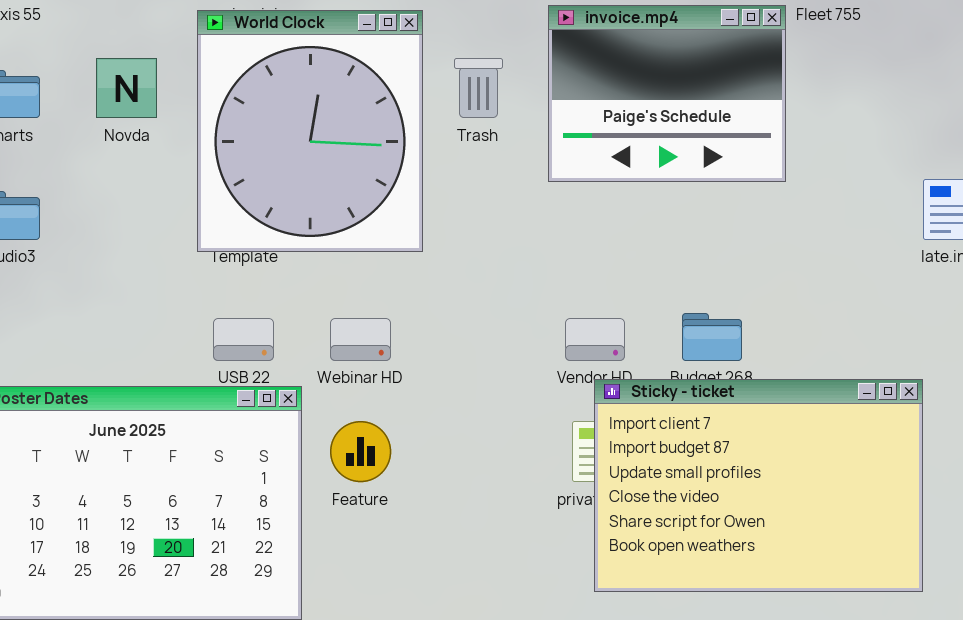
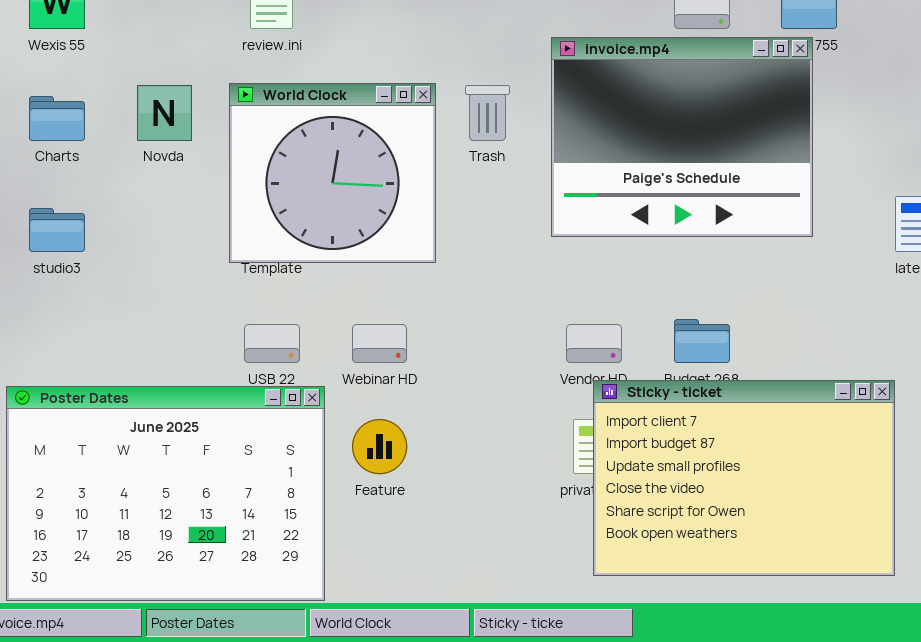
invoice.mp4: [548,5,786,182] -> [551,37,813,237], resized
World Clock: [197,10,423,252] -> [229,83,436,263], resized

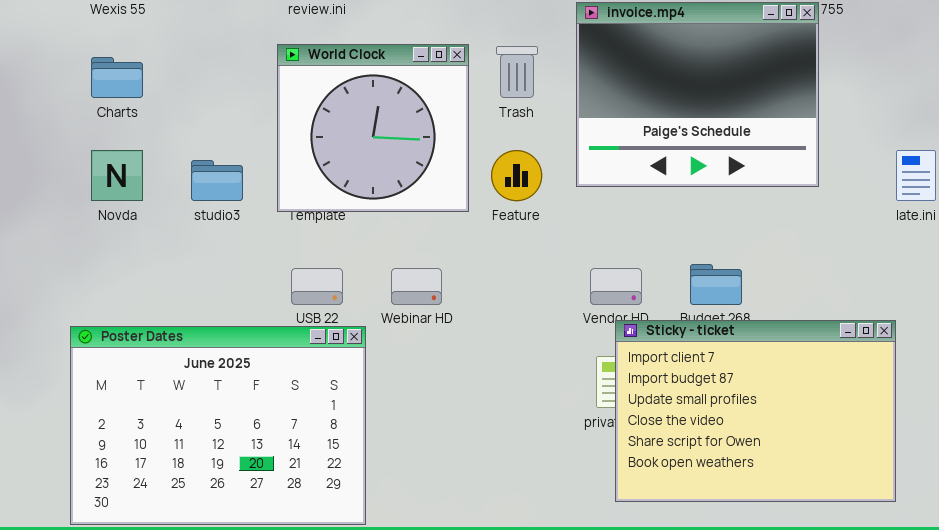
Novda: [137,85,192,141] -> [91,150,143,201], moved
studio3: [29,208,85,252] -> [191,160,243,201], moved
Feature: [352,419,407,474] -> [491,150,542,201], moved

